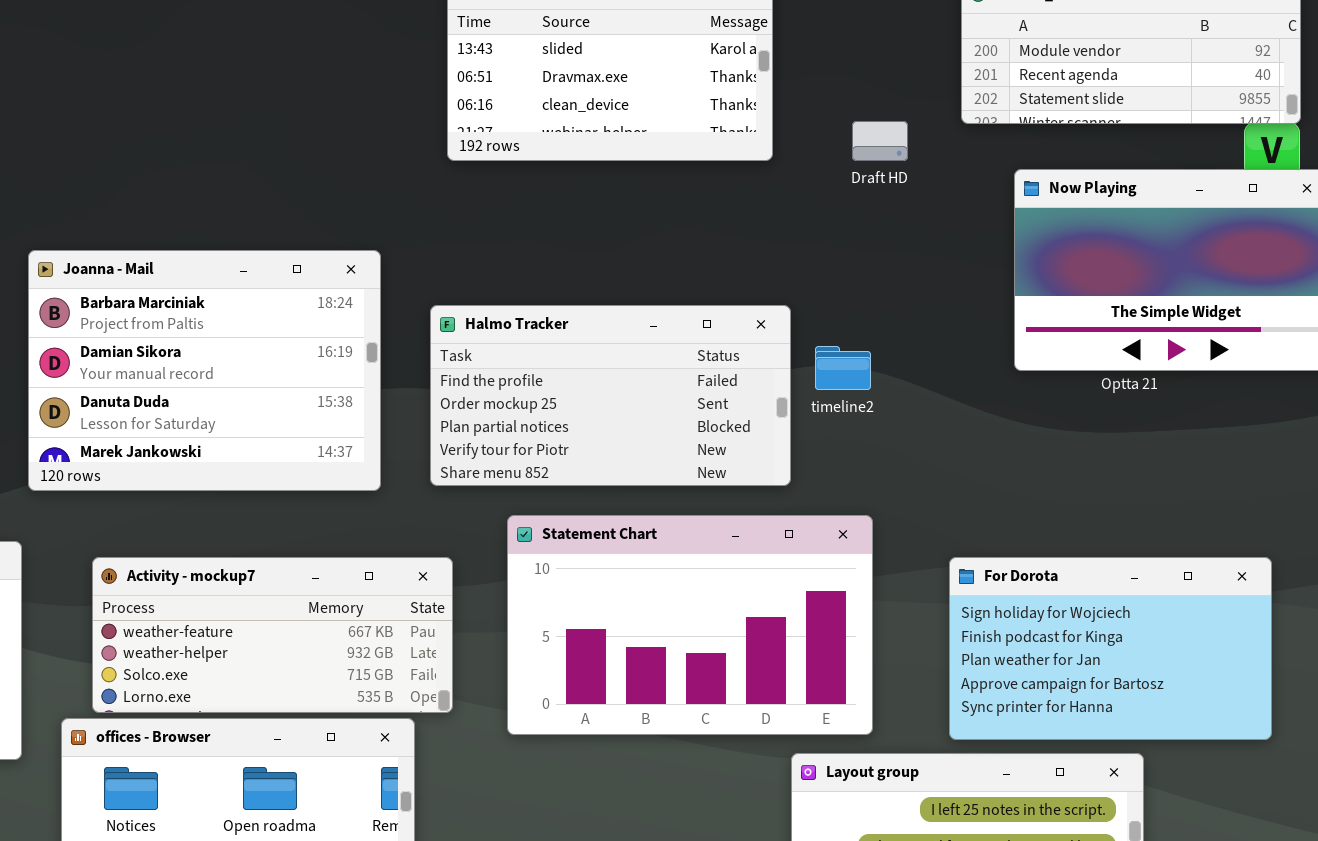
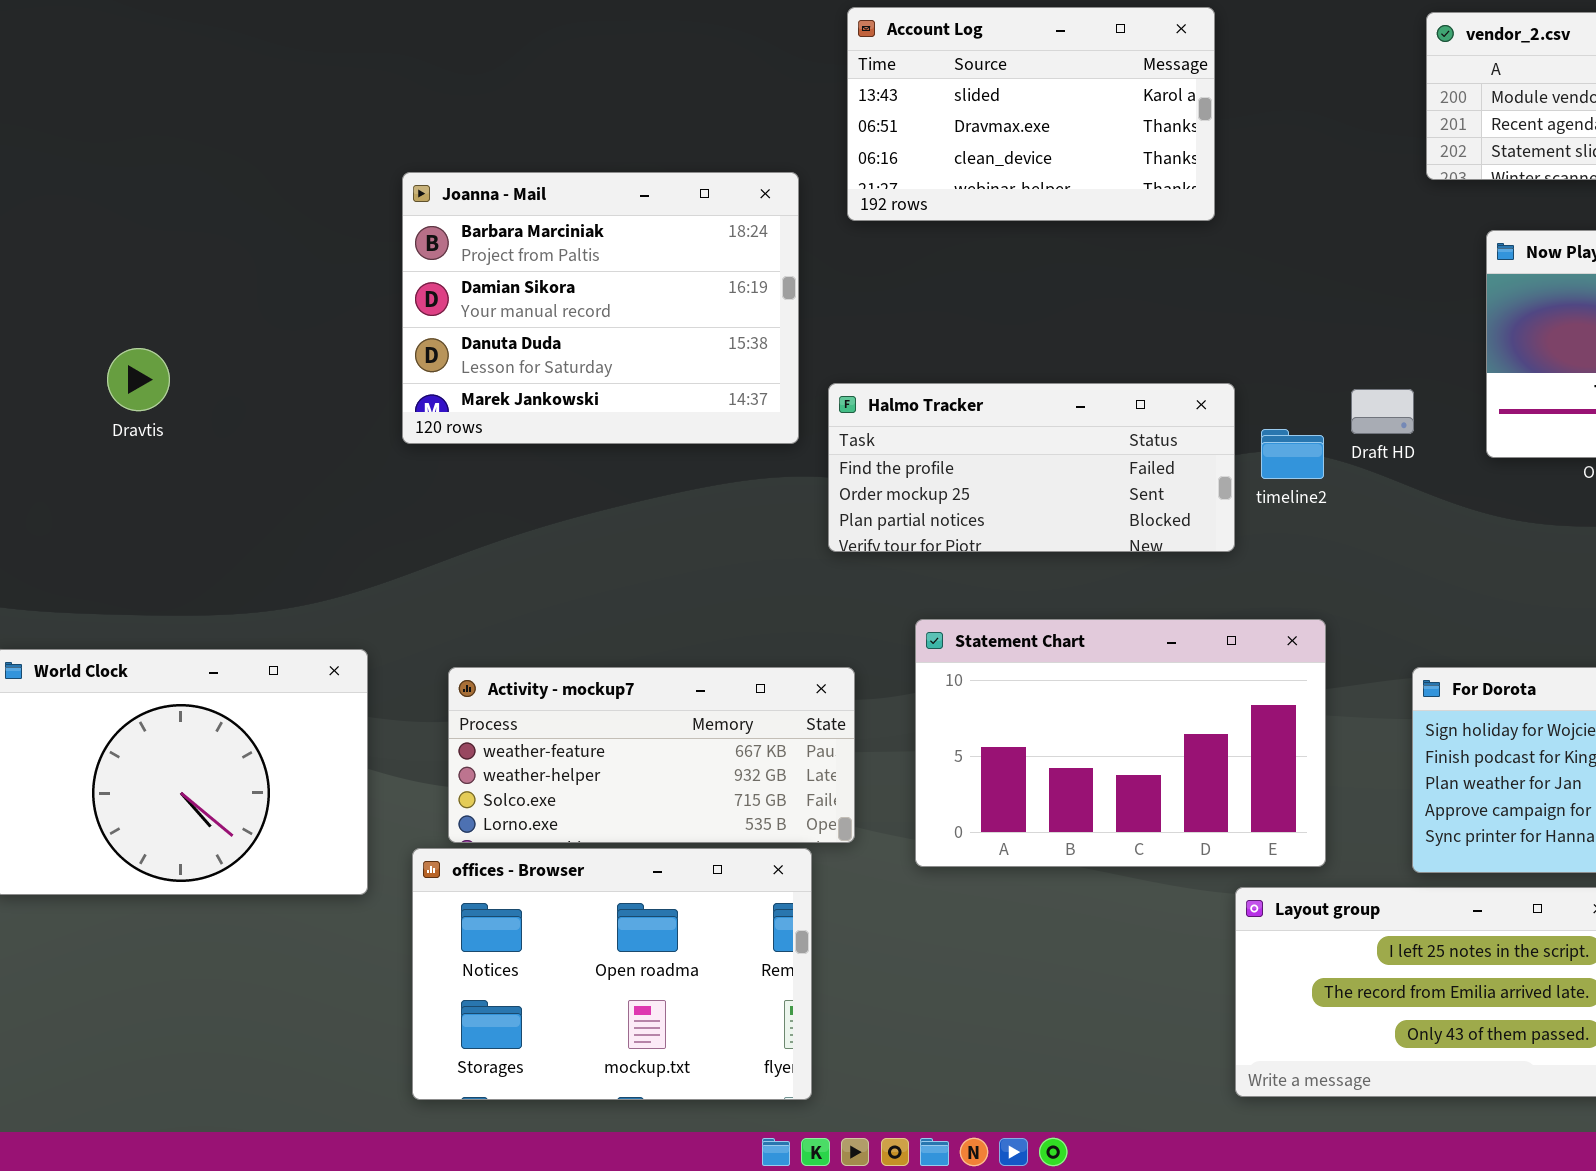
Draft HD: [852,121,908,161] -> [1351,389,1414,434], moved
Joanna - Mail: [28,250,381,491] -> [402,172,799,444], moved
Halmo Tracker: [430,305,791,486] -> [828,383,1235,552], resized

